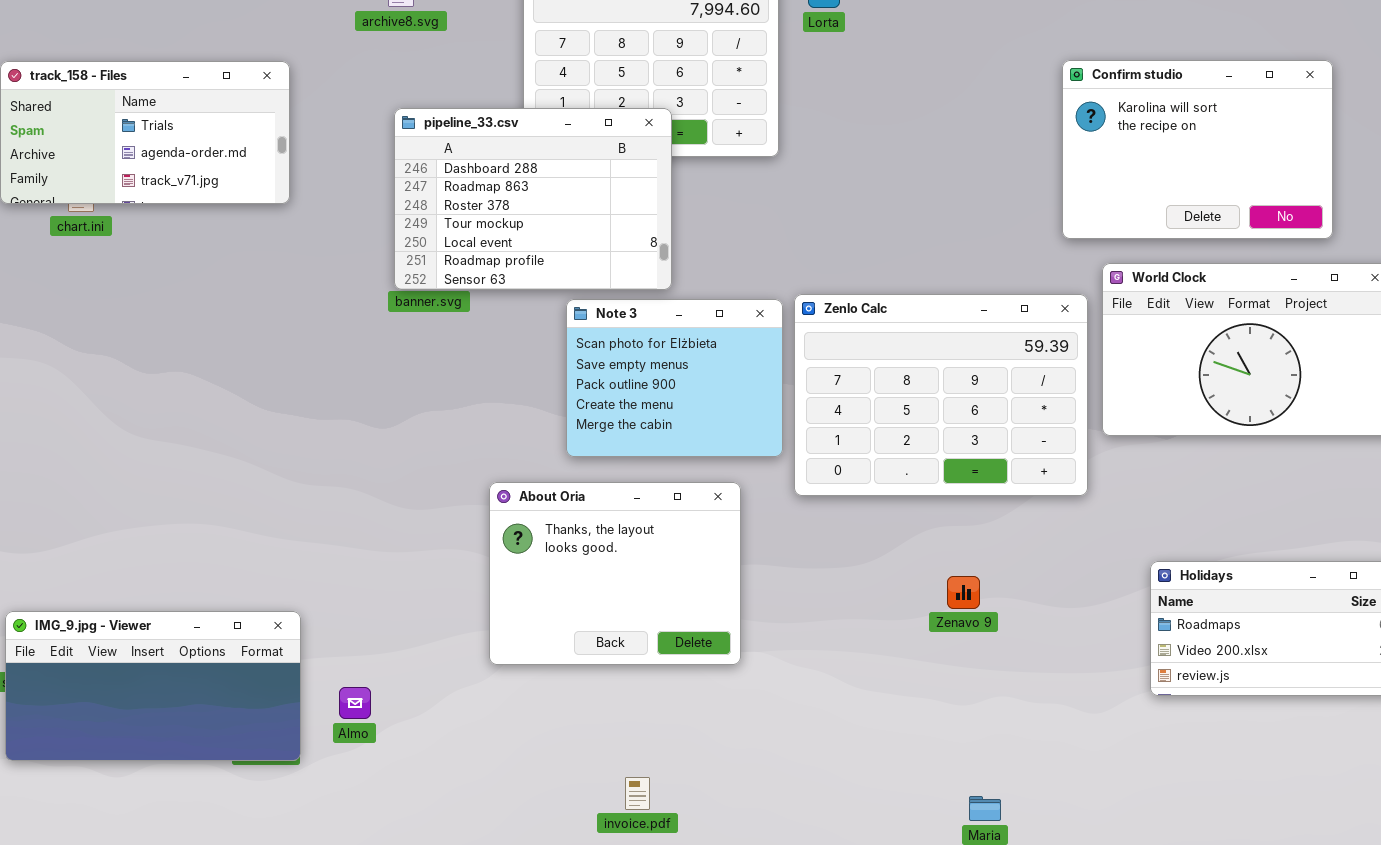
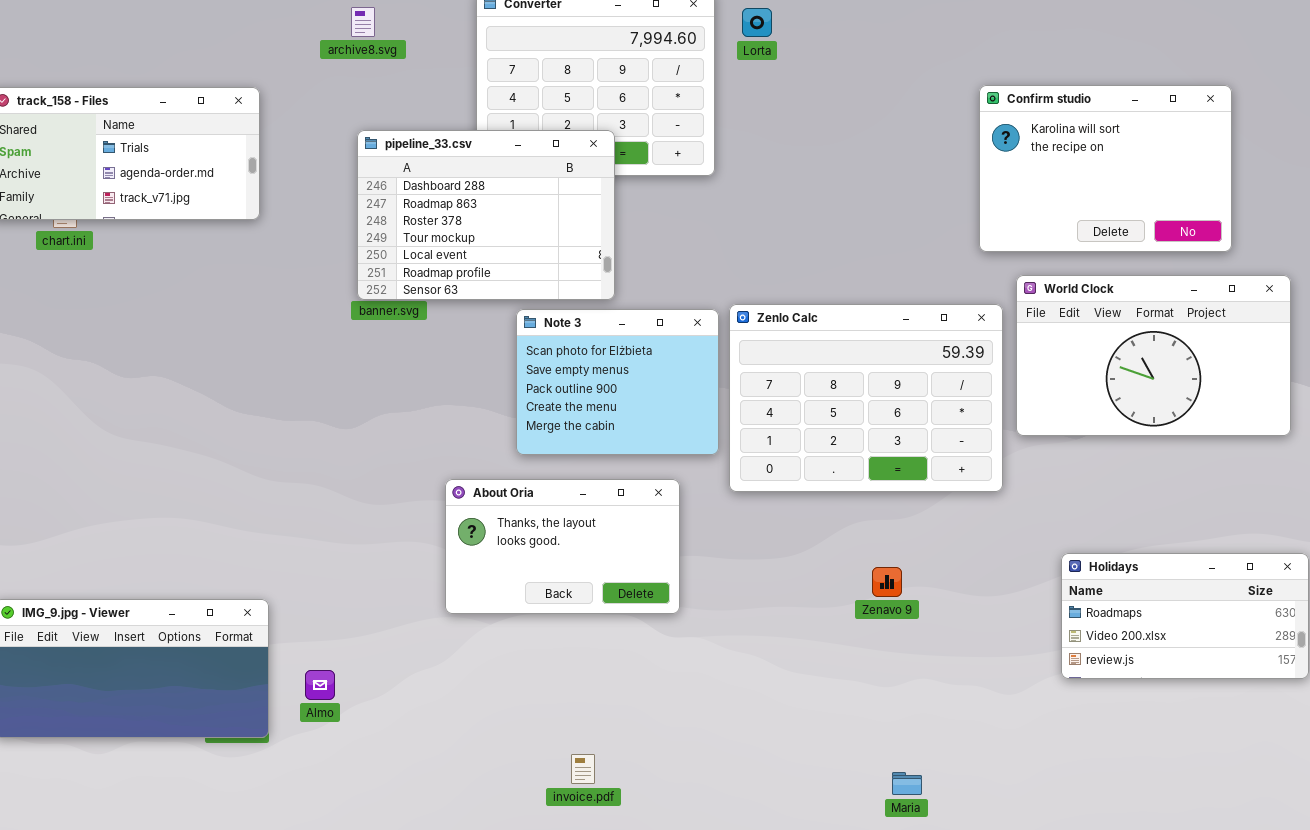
About Oria: [489,482,741,665] -> [445,479,680,614], resized

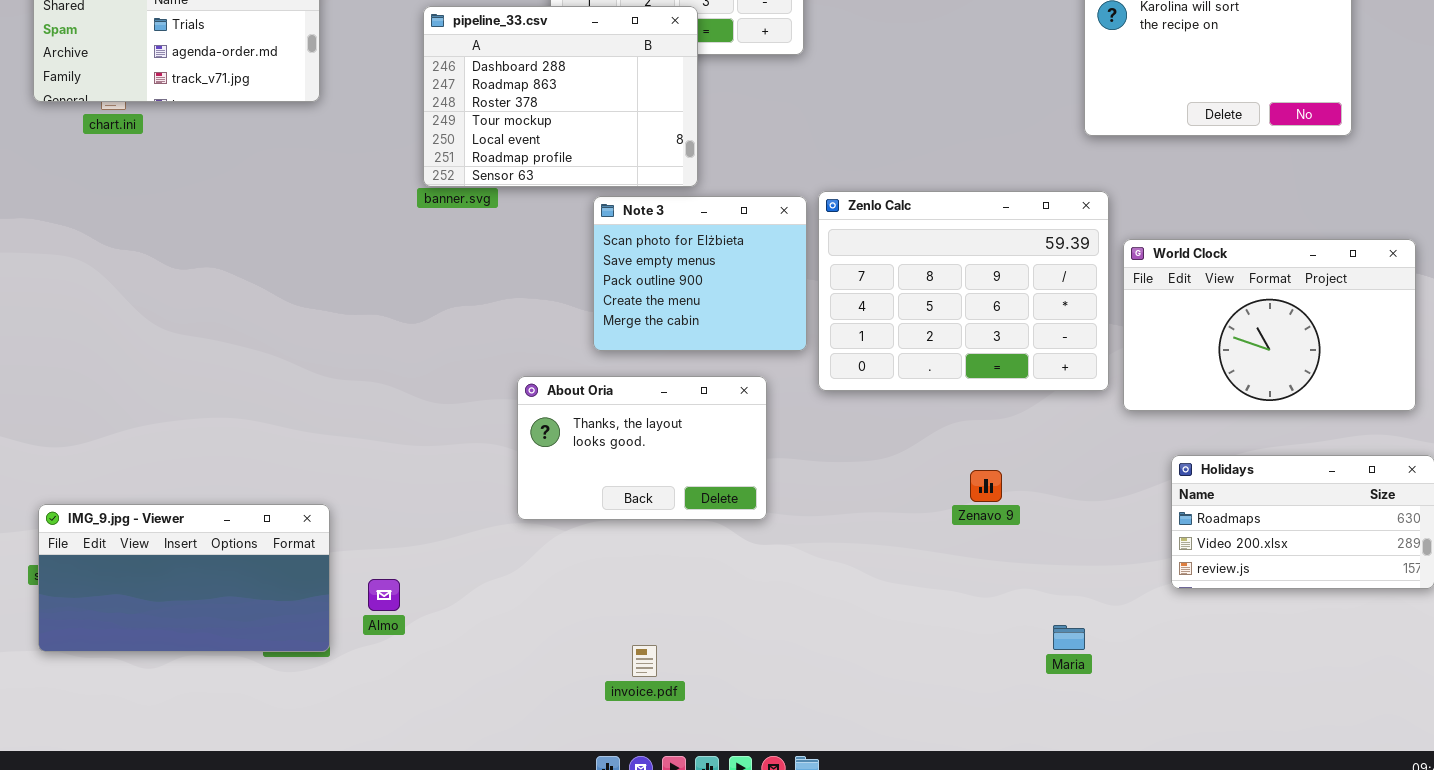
World Clock: [1016,275,1291,436] -> [1123,239,1416,411], moved
invoice.pdf: [571,754,595,784] -> [632,645,657,677], moved
Maria: [892,772,922,795] -> [1053,625,1085,650], moved

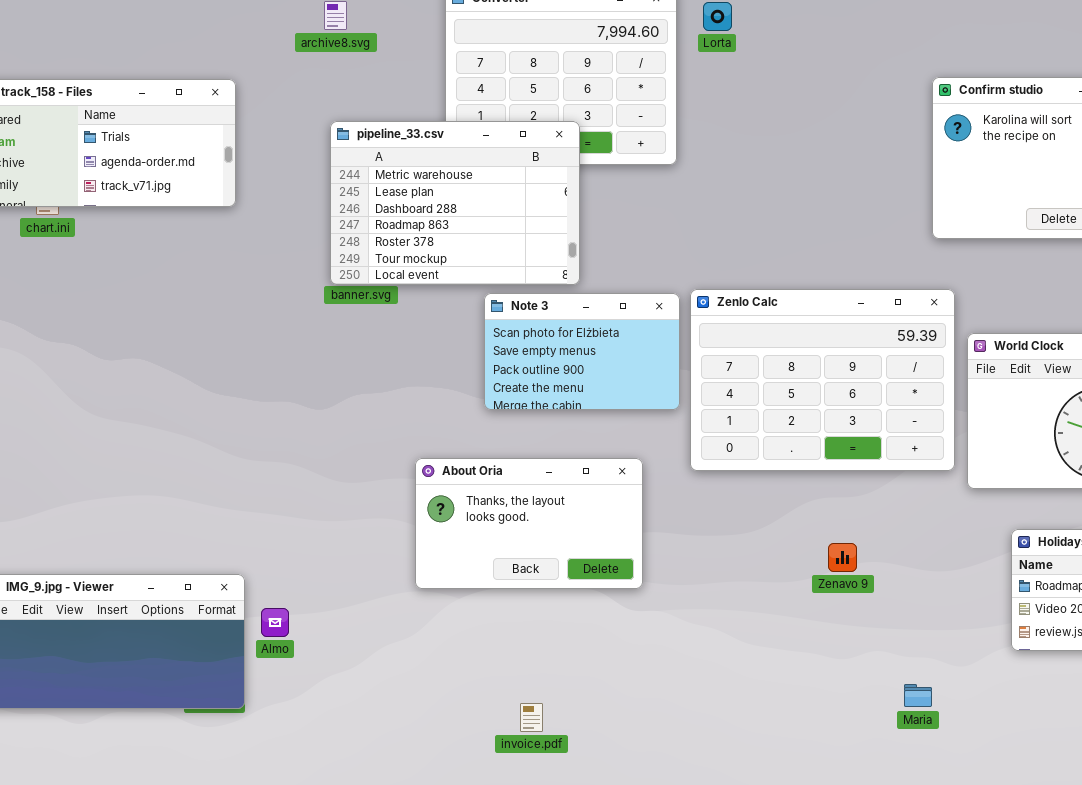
pipeline_33.csv: [423,6,698,187] -> [330,121,580,285], scrolled up 2 rows
Note 3: [593,196,807,351] -> [484,293,680,410], resized
Almo: [368,579,400,611] -> [261,608,289,637], moved

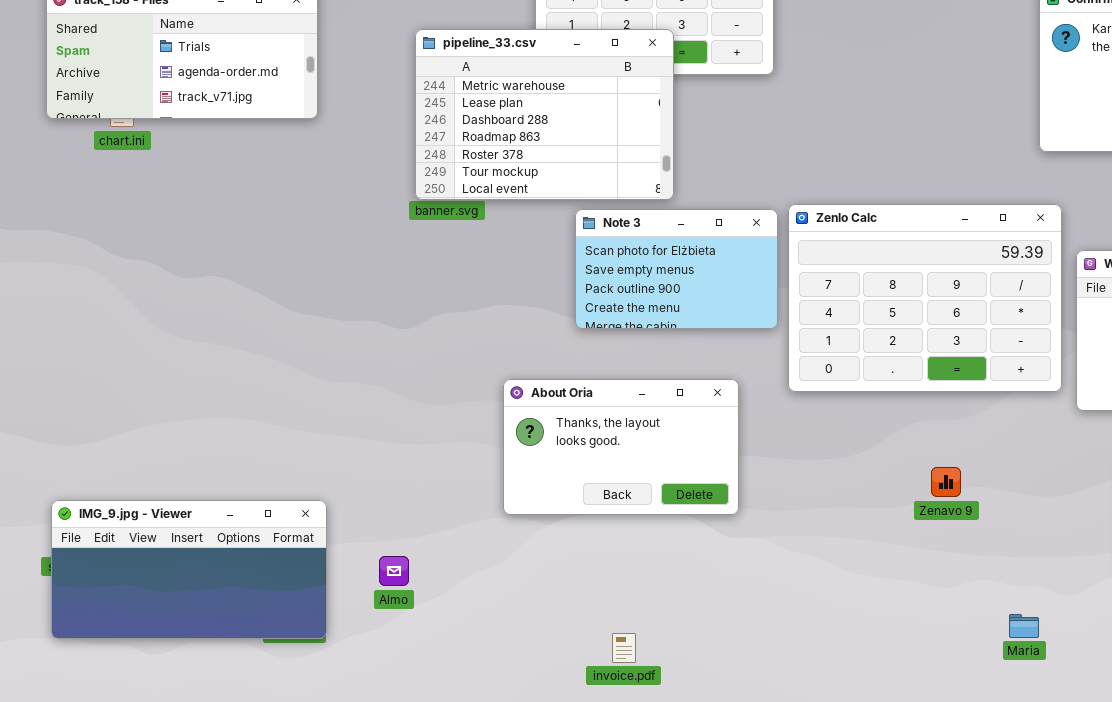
Almo: [261,608,289,637] -> [379,556,409,586], moved

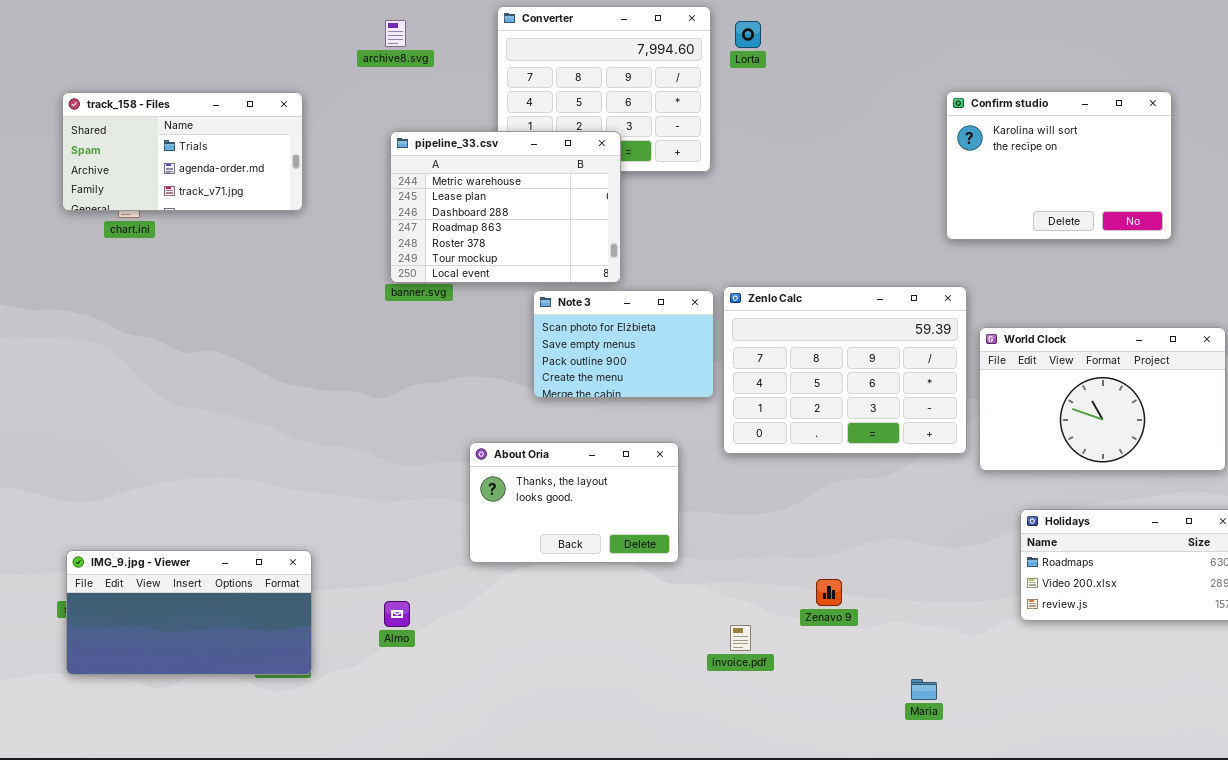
Zenavo 9: [931,467,961,497] -> [816,579,842,606], moved
Almo: [379,556,409,586] -> [384,601,410,627], moved
Maria: [1009,614,1039,638] -> [911,679,937,700], moved
invoice.pdf: [612,633,636,663] -> [730,625,751,651], moved

